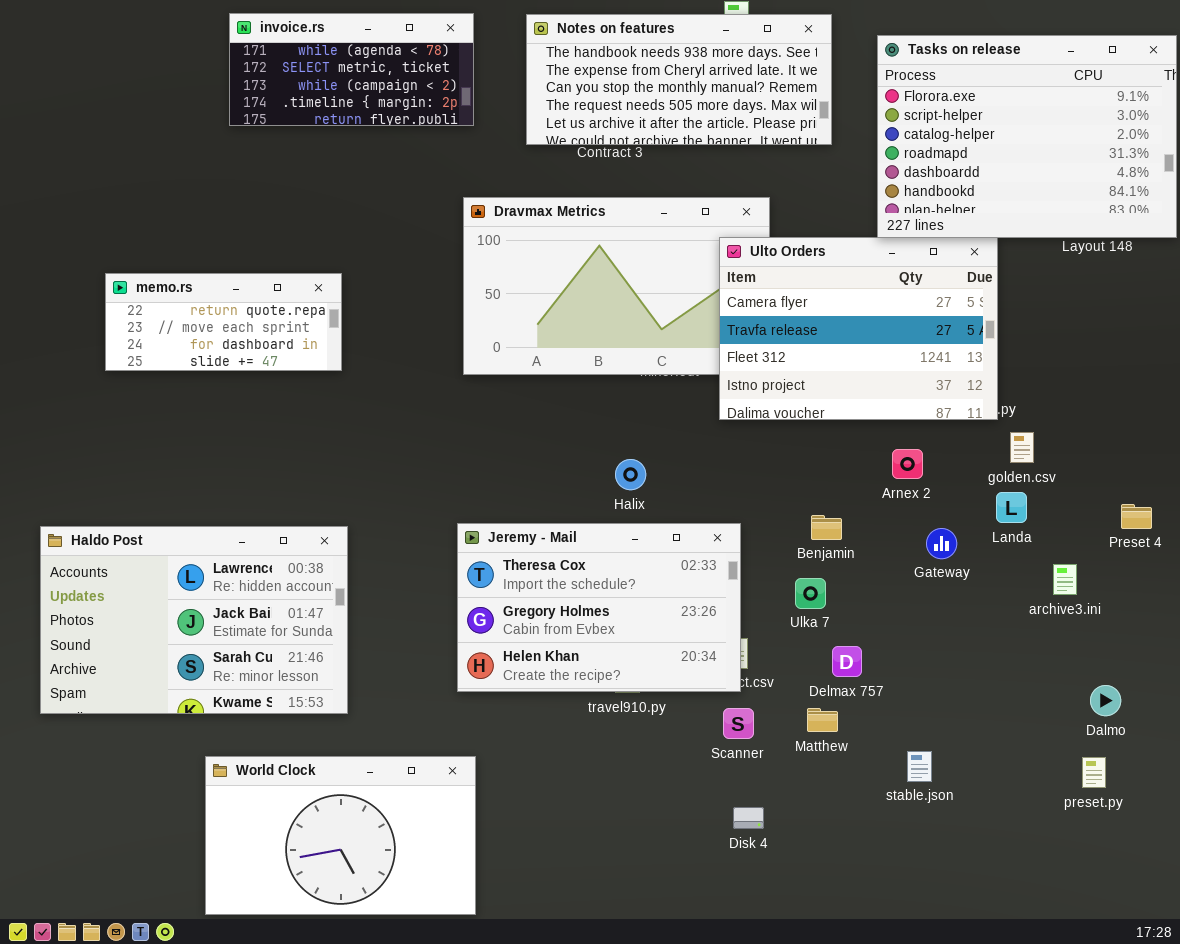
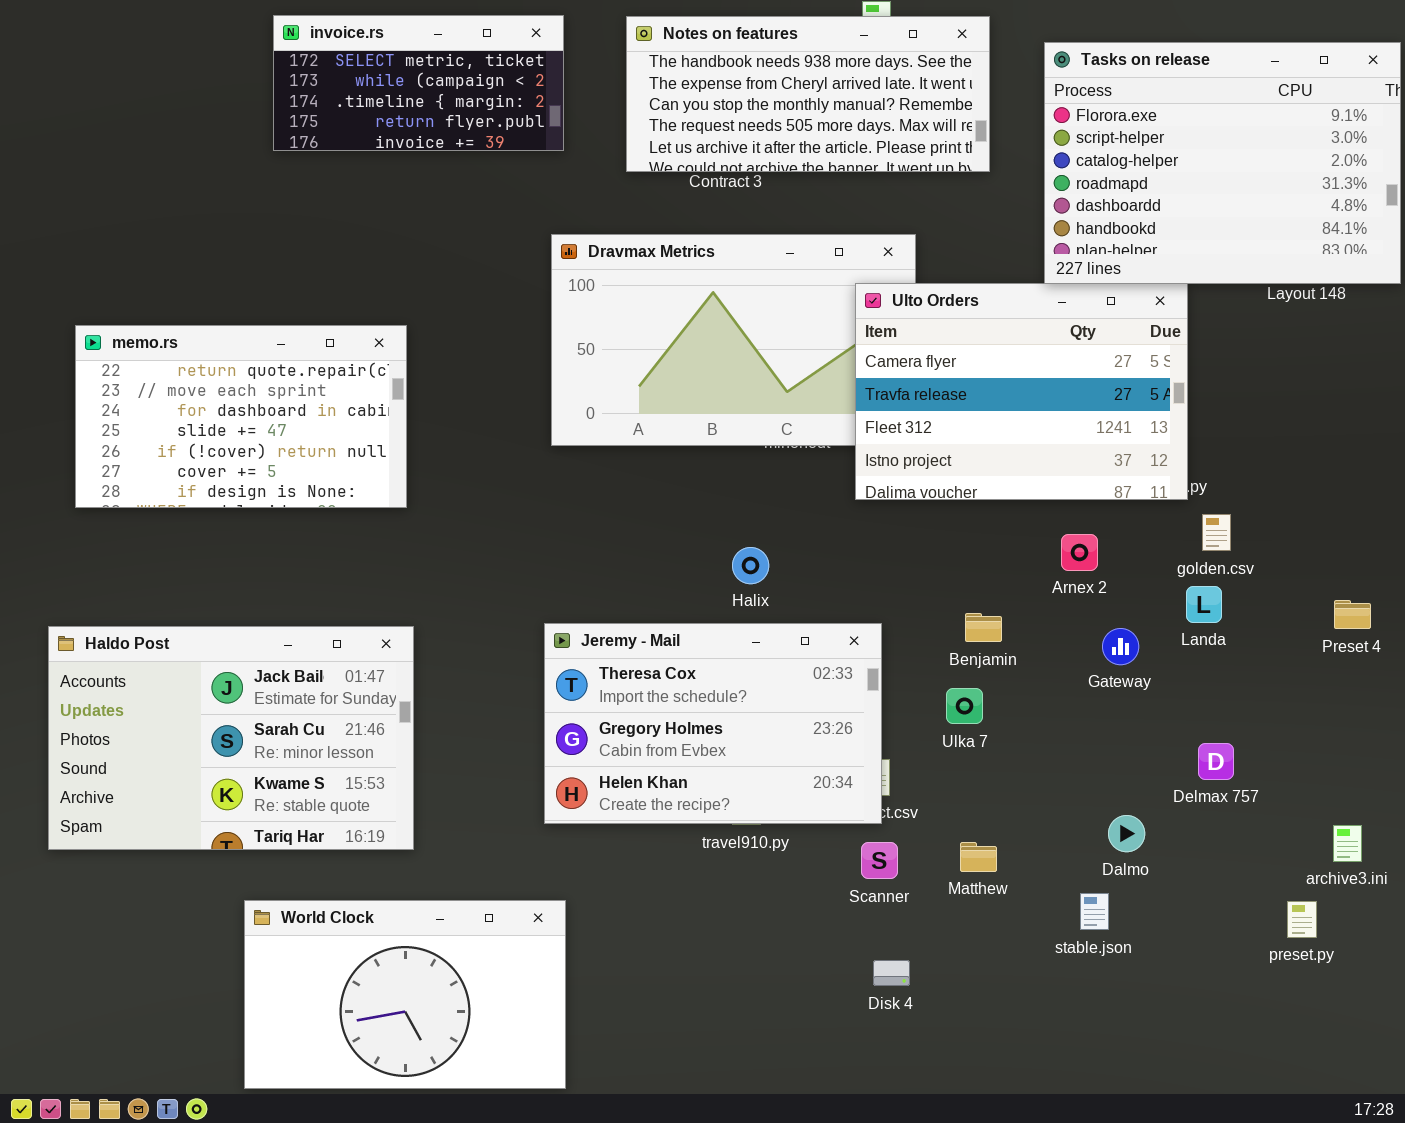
invoice.rs: [229,13,474,126] -> [273,15,564,151], scrolled down 1 row
memo.rs: [105,273,342,371] -> [75,325,407,508], resized
Haldo Post: [40,526,348,714] -> [48,626,414,850], scrolled down 1 row
archive3.ini: [1053,564,1077,595] -> [1333,825,1362,862], moved
Delmax 757: [832,646,862,677] -> [1198,743,1234,780], moved
Dalmo: [1090,685,1121,716] -> [1108,815,1145,852], moved

